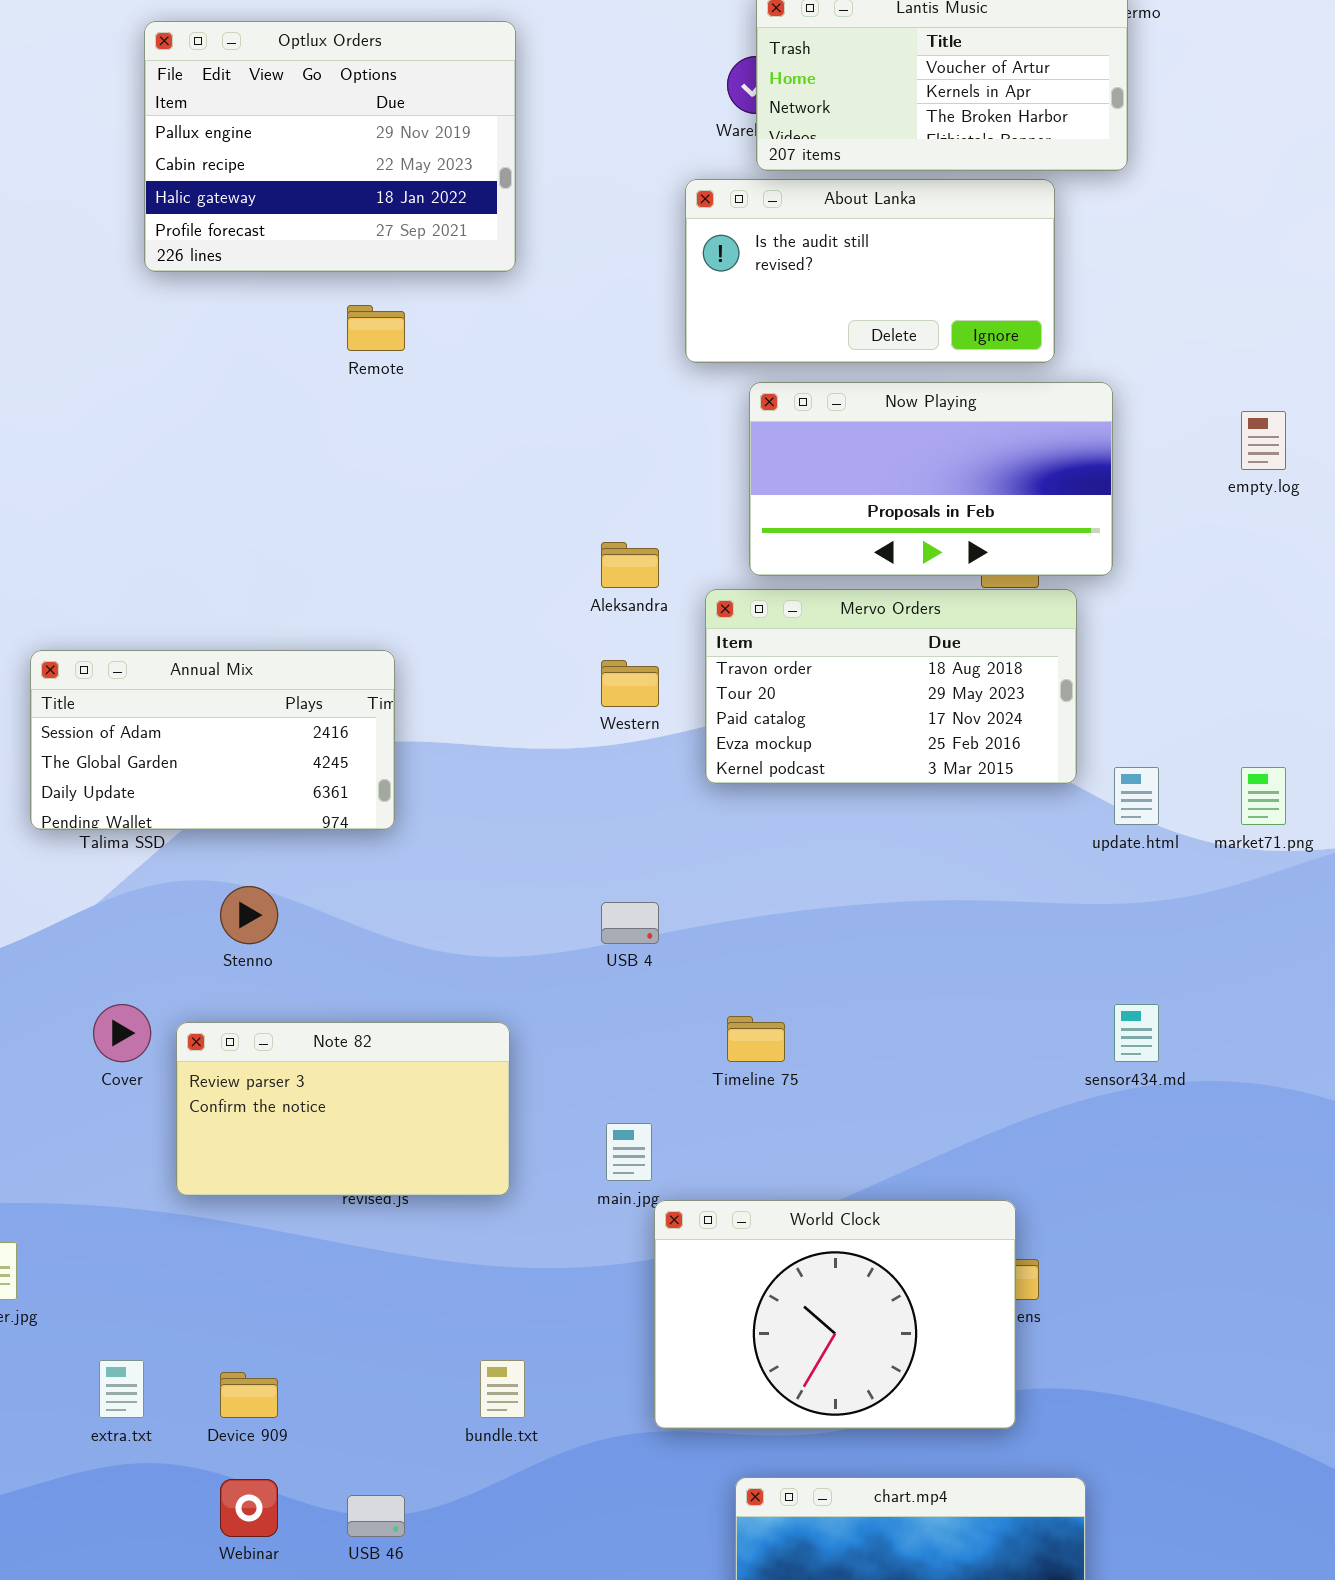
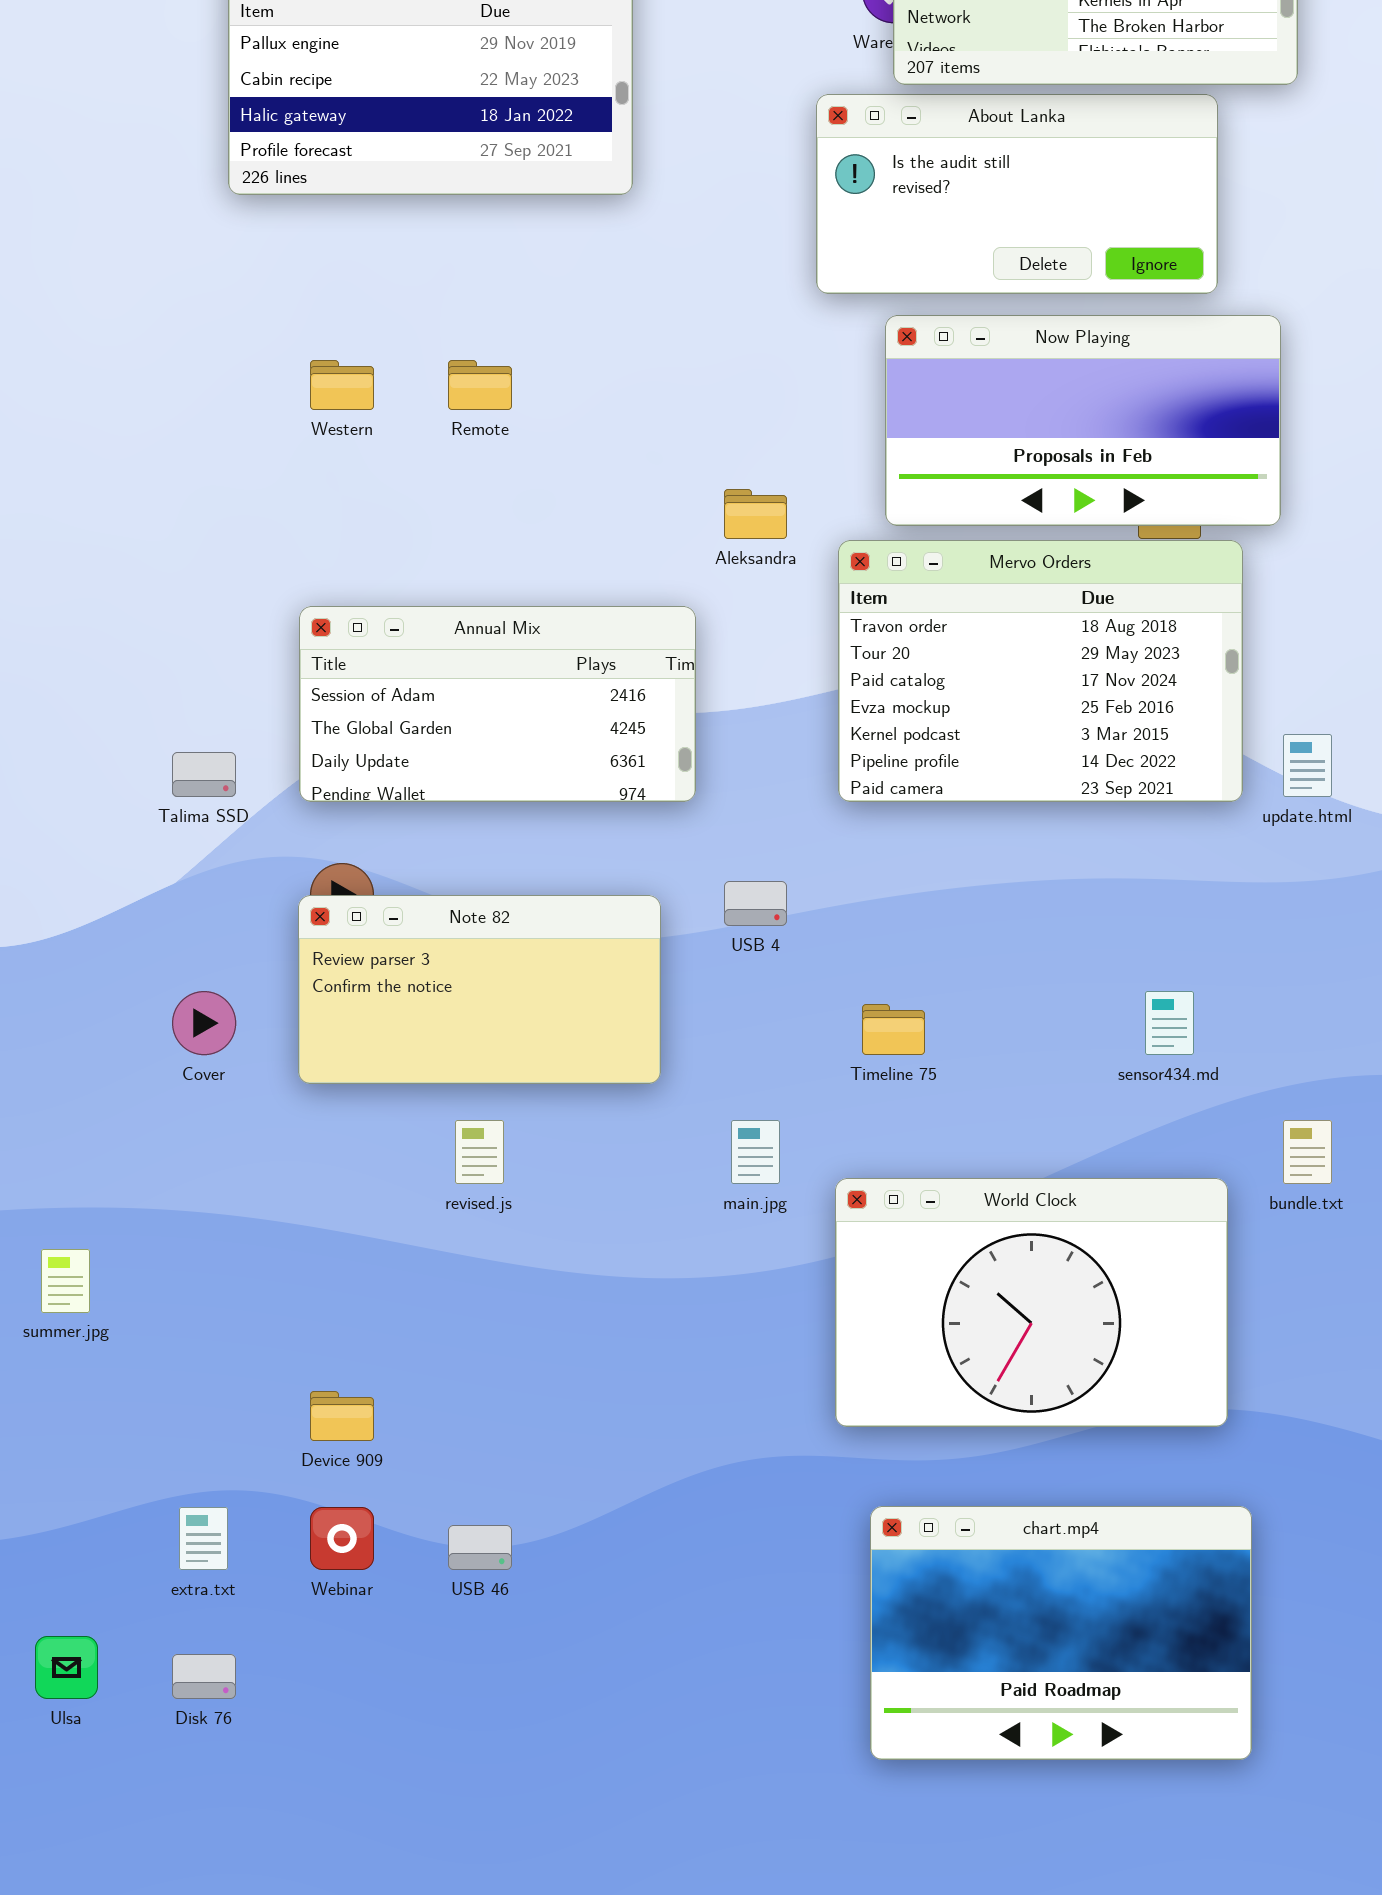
Remote: [347,305,405,351] -> [448,360,512,410], moved
Mervo Orders: [705,589,1077,784] -> [838,540,1243,802], resized
Annual Mix: [30,650,395,830] -> [299,606,696,802], moved
Western: [601,660,659,707] -> [310,360,374,410], moved
sensor434.md: [1114,1004,1159,1062] -> [1145,991,1194,1055], moved
Note 82: [176,1022,510,1196] -> [298,895,661,1084], moved
World Clock: [654,1200,1016,1429] -> [835,1178,1228,1427], moved
extra.txt: [99,1360,144,1418] -> [179,1507,228,1570], moved
bundle.txt: [480,1360,525,1418] -> [1283,1120,1332,1184], moved

